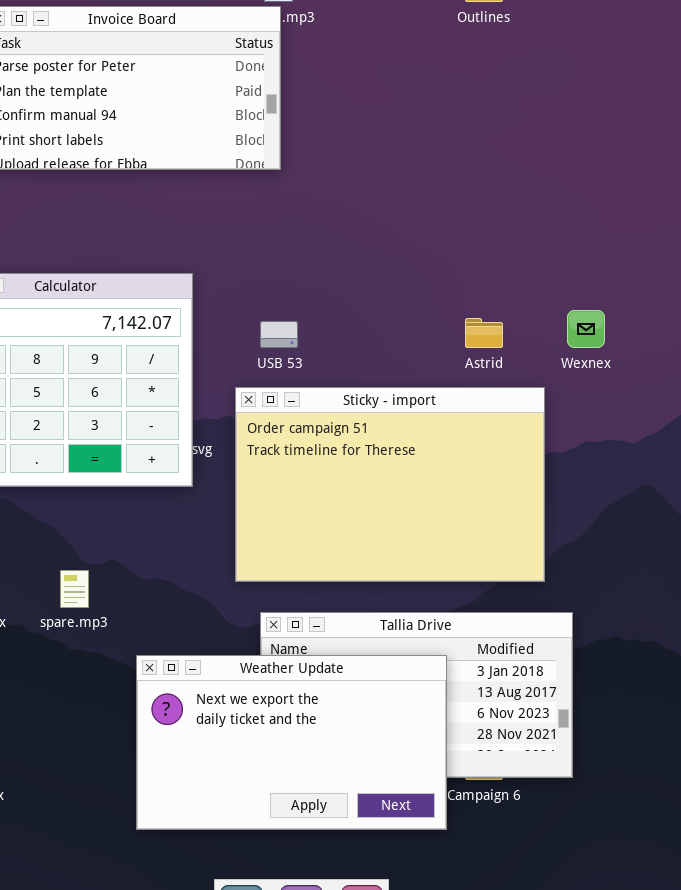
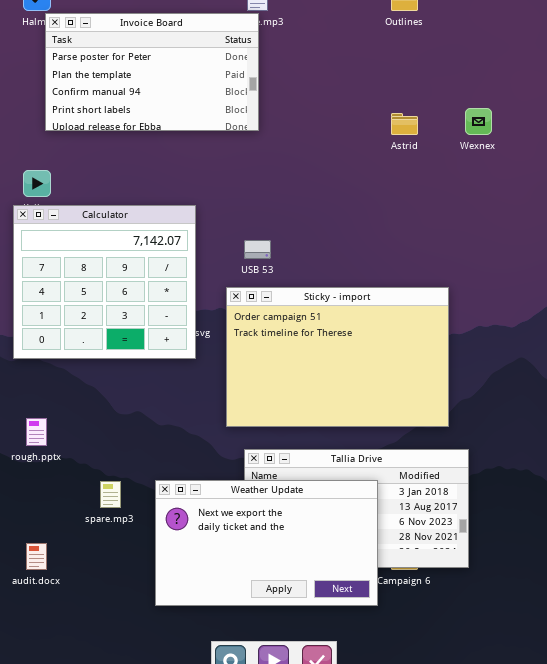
Wexnex: [567,310,605,348] -> [465,108,492,135], moved
Astrid: [465,318,503,348] -> [391,113,418,135], moved
spare.mp3: [60,570,89,608] -> [100,481,121,508], moved

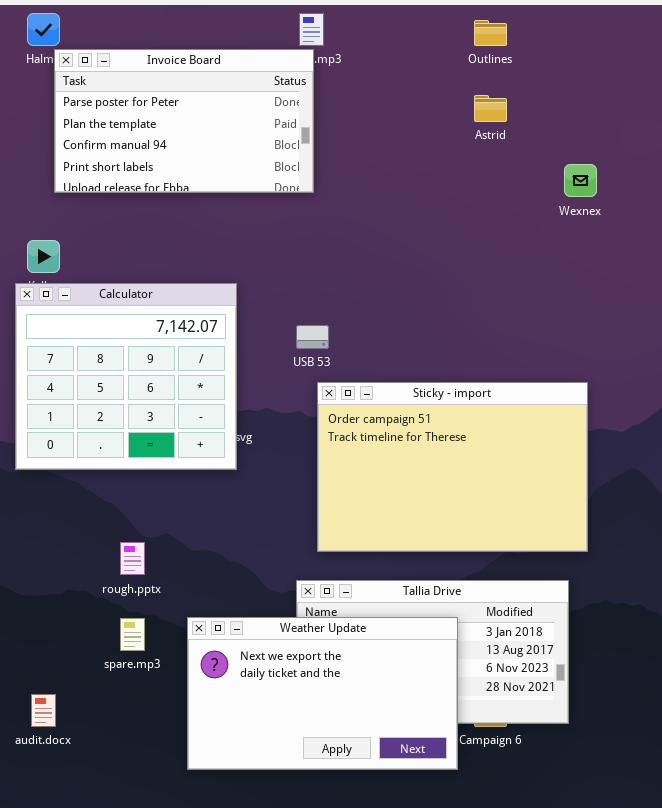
Astrid: [391,113,418,135] -> [474,95,507,122], moved
Sticky - import: [226,287,449,427] -> [317,382,588,552], moved
rough.pptx: [26,418,47,446] -> [120,542,145,575], moved

